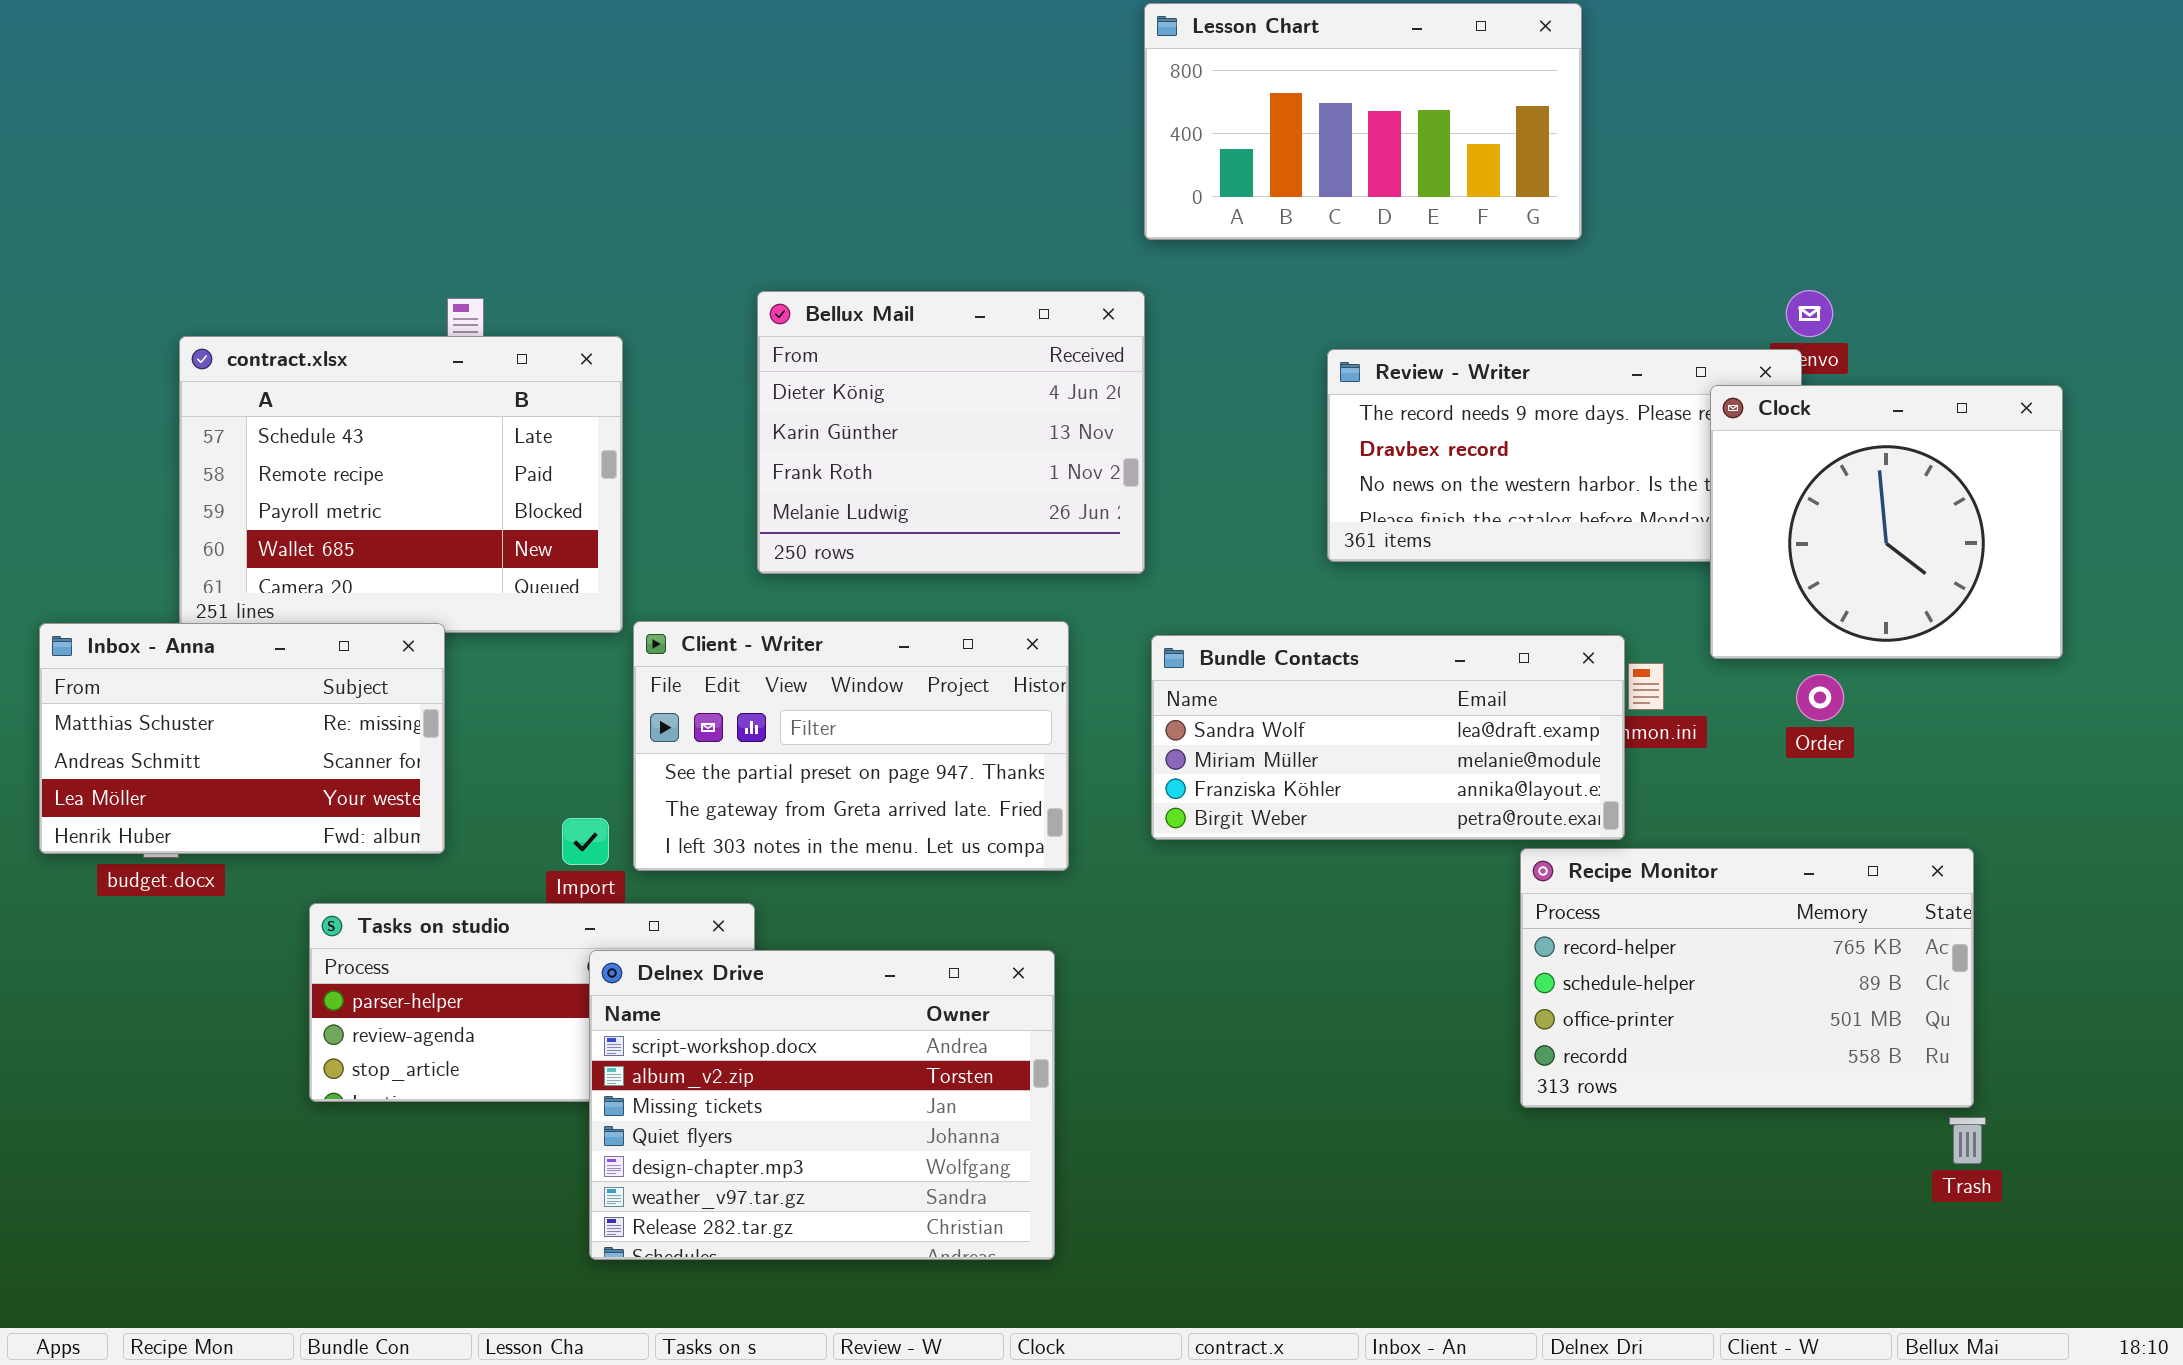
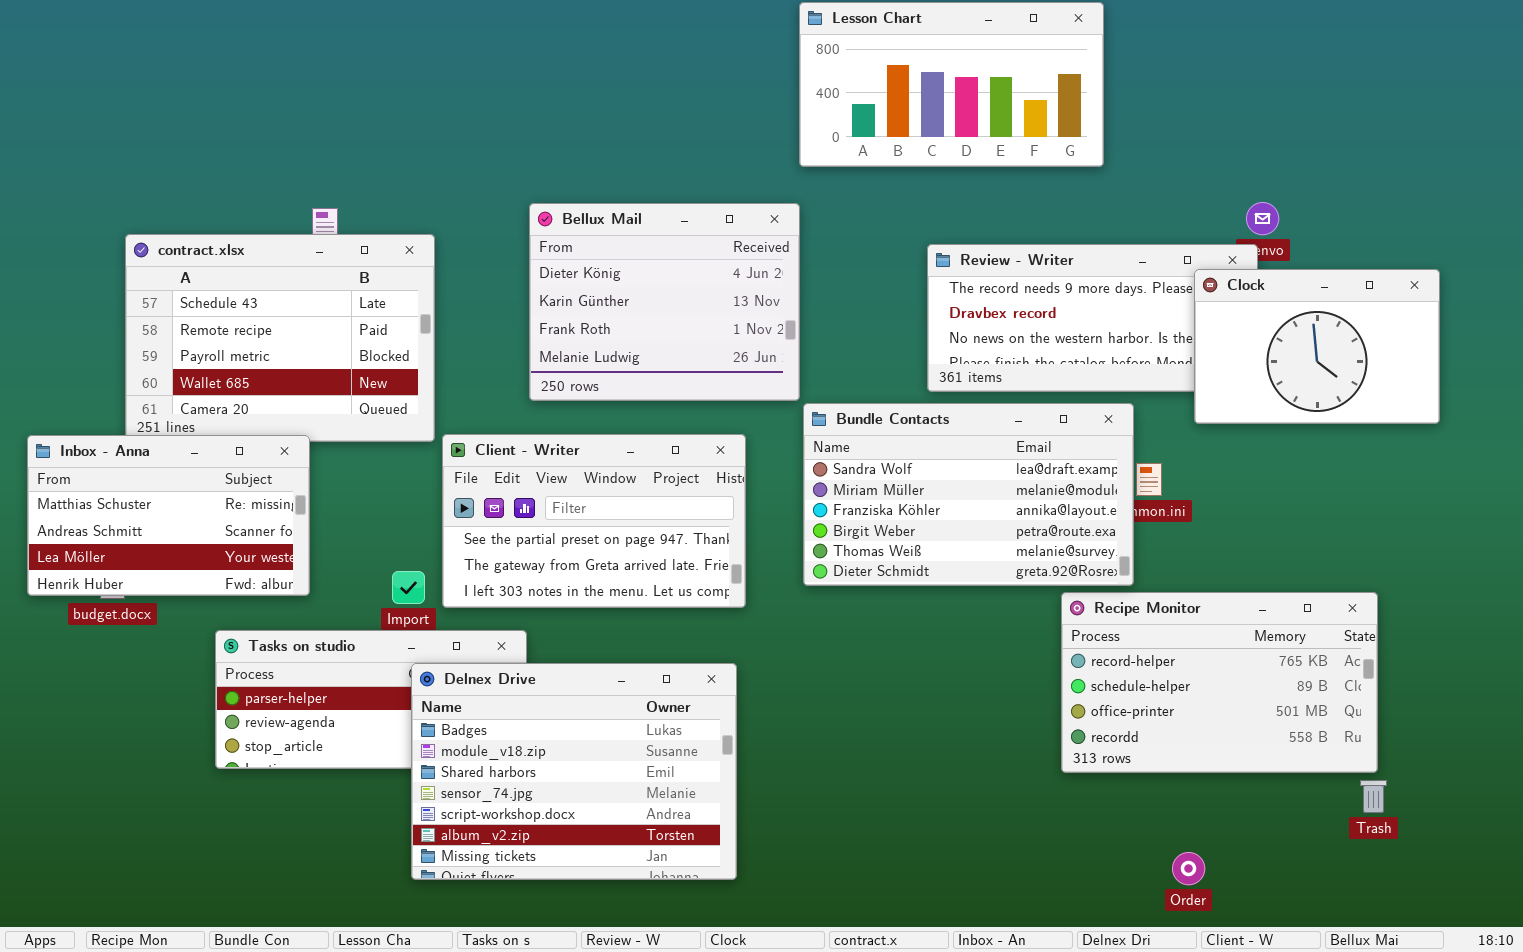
Clock: [1710,385,2063,659] -> [1194,269,1440,424], resized
Bundle Contacts: [1151,635,1625,840] -> [803,403,1134,586], resized
Order: [1796,674,1844,721] -> [1172,852,1205,885], moved
Delnex Drive: [589,950,1055,1260] -> [411,663,737,880], scrolled up 4 rows

